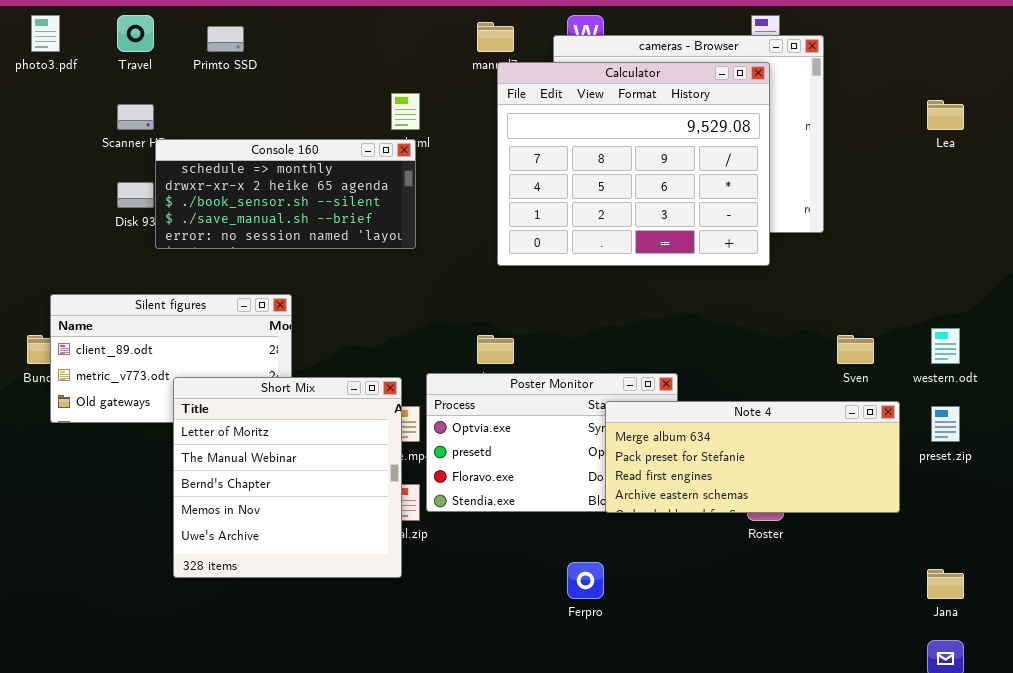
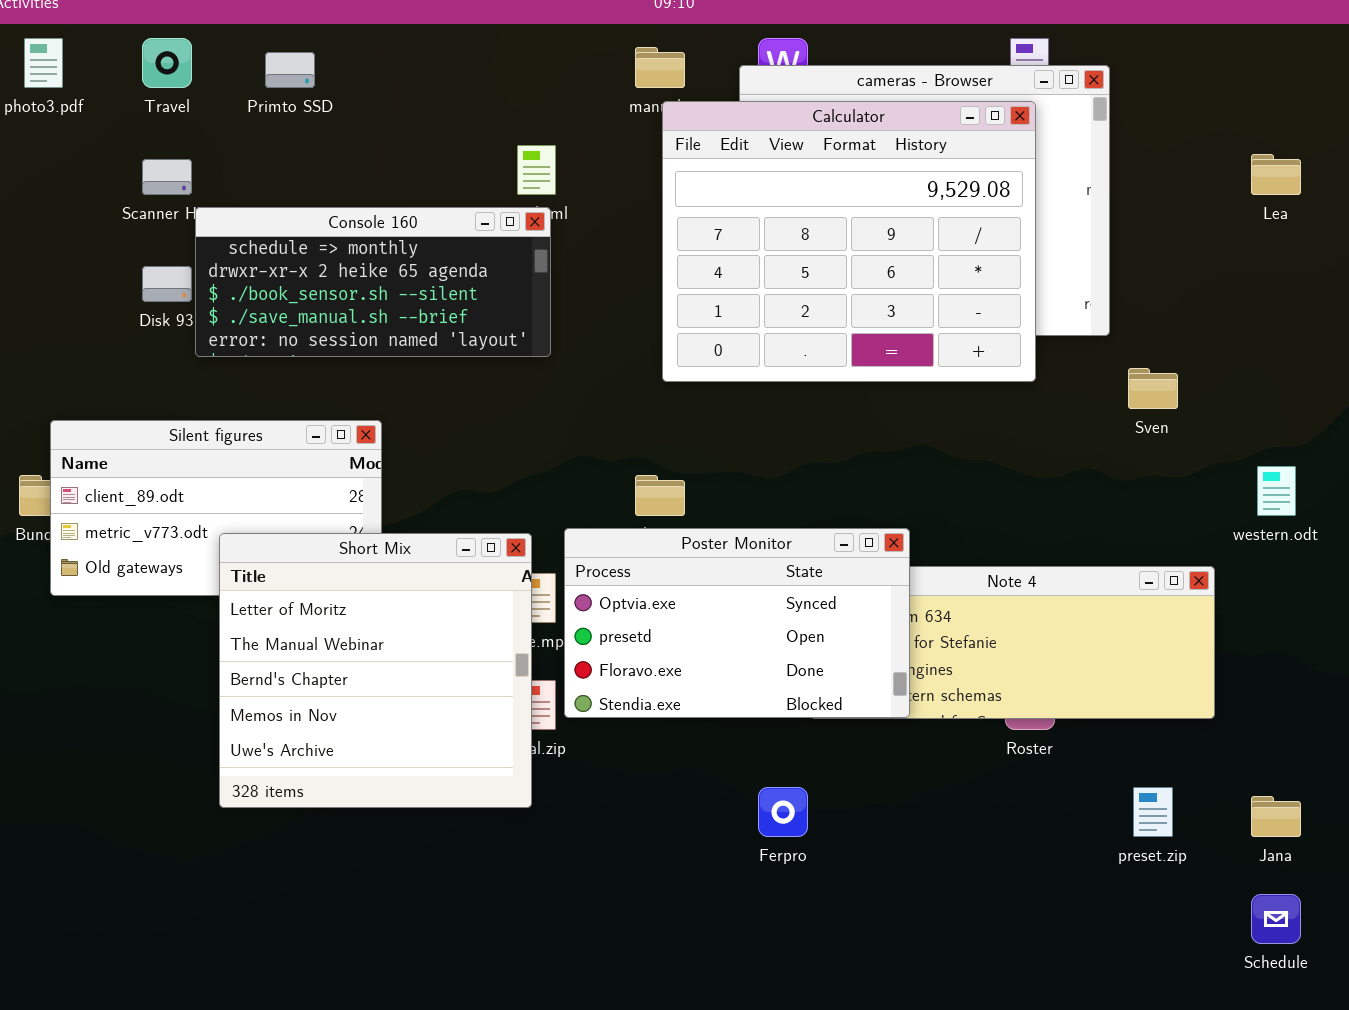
Sven: [837,335,874,364] -> [1128,368,1178,409], moved
Poster Monitor: [426,373,678,512] -> [564,528,910,718], raised
preset.zip: [931,406,960,442] -> [1133,787,1173,837], moved

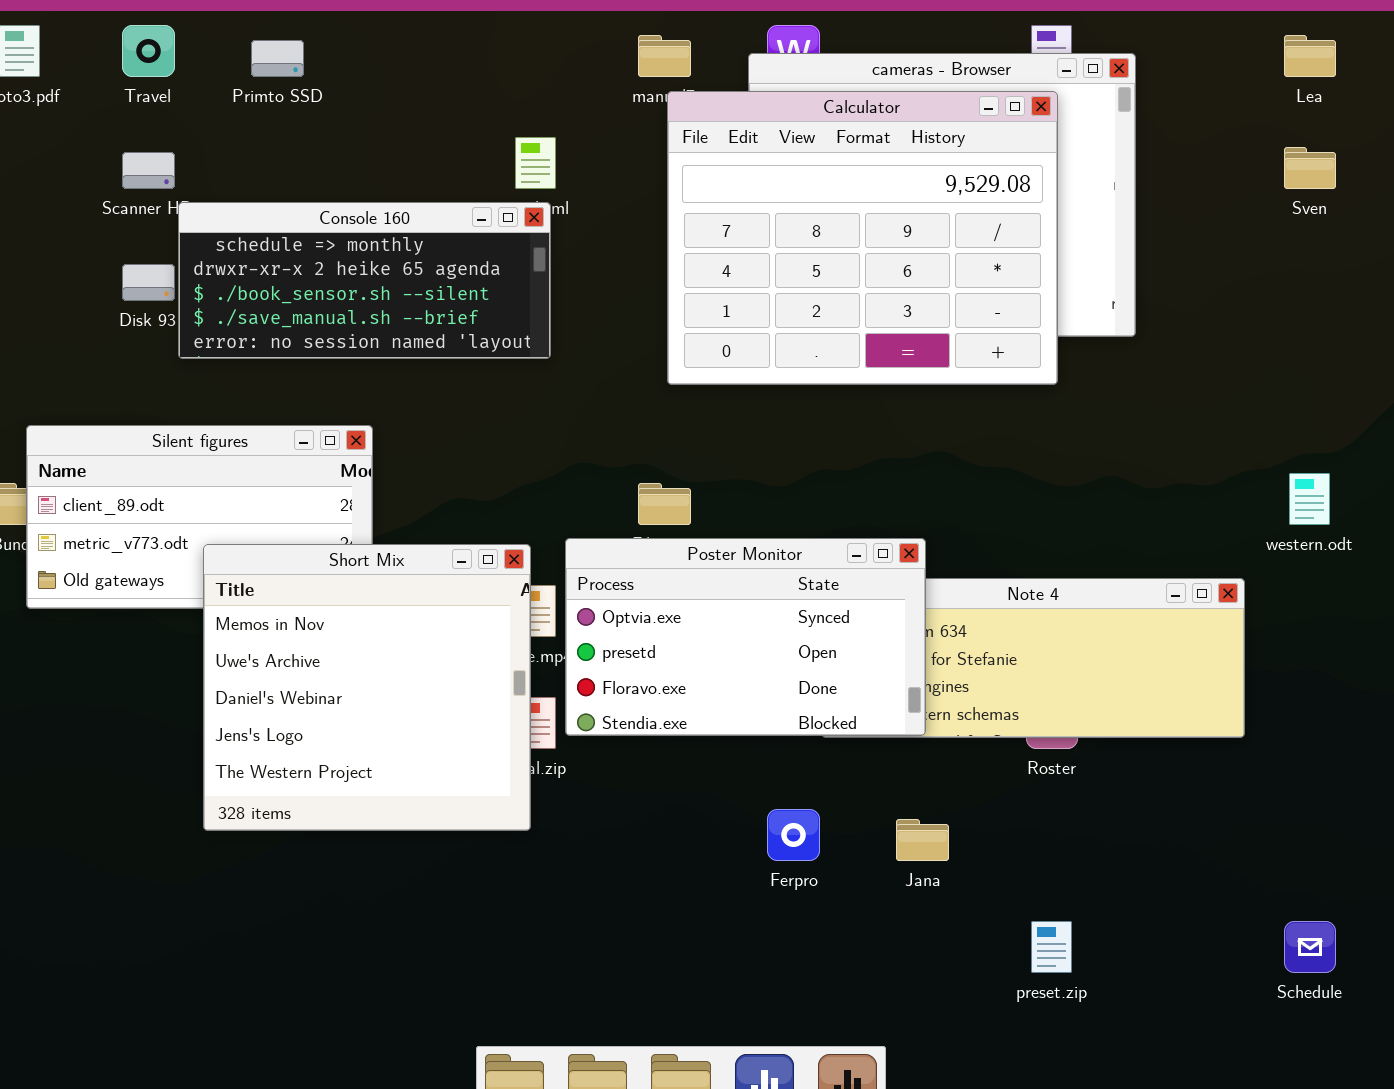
Lea: [1251,154,1301,195] -> [1284,35,1336,77], moved
Sven: [1128,368,1178,409] -> [1284,147,1336,189], moved
Short Mix: [219,533,532,808] -> [203,544,531,831], scrolled down 3 rows
preset.zip: [1133,787,1173,837] -> [1031,921,1072,973], moved
Jana: [1251,796,1301,837] -> [896,819,949,861], moved

